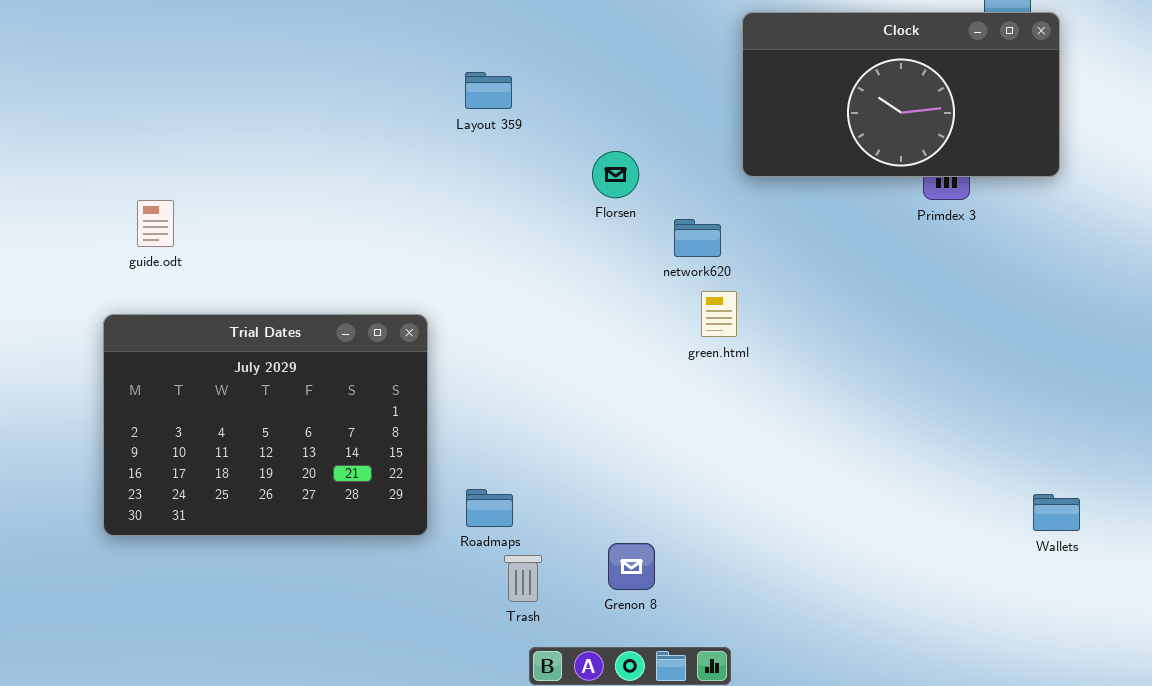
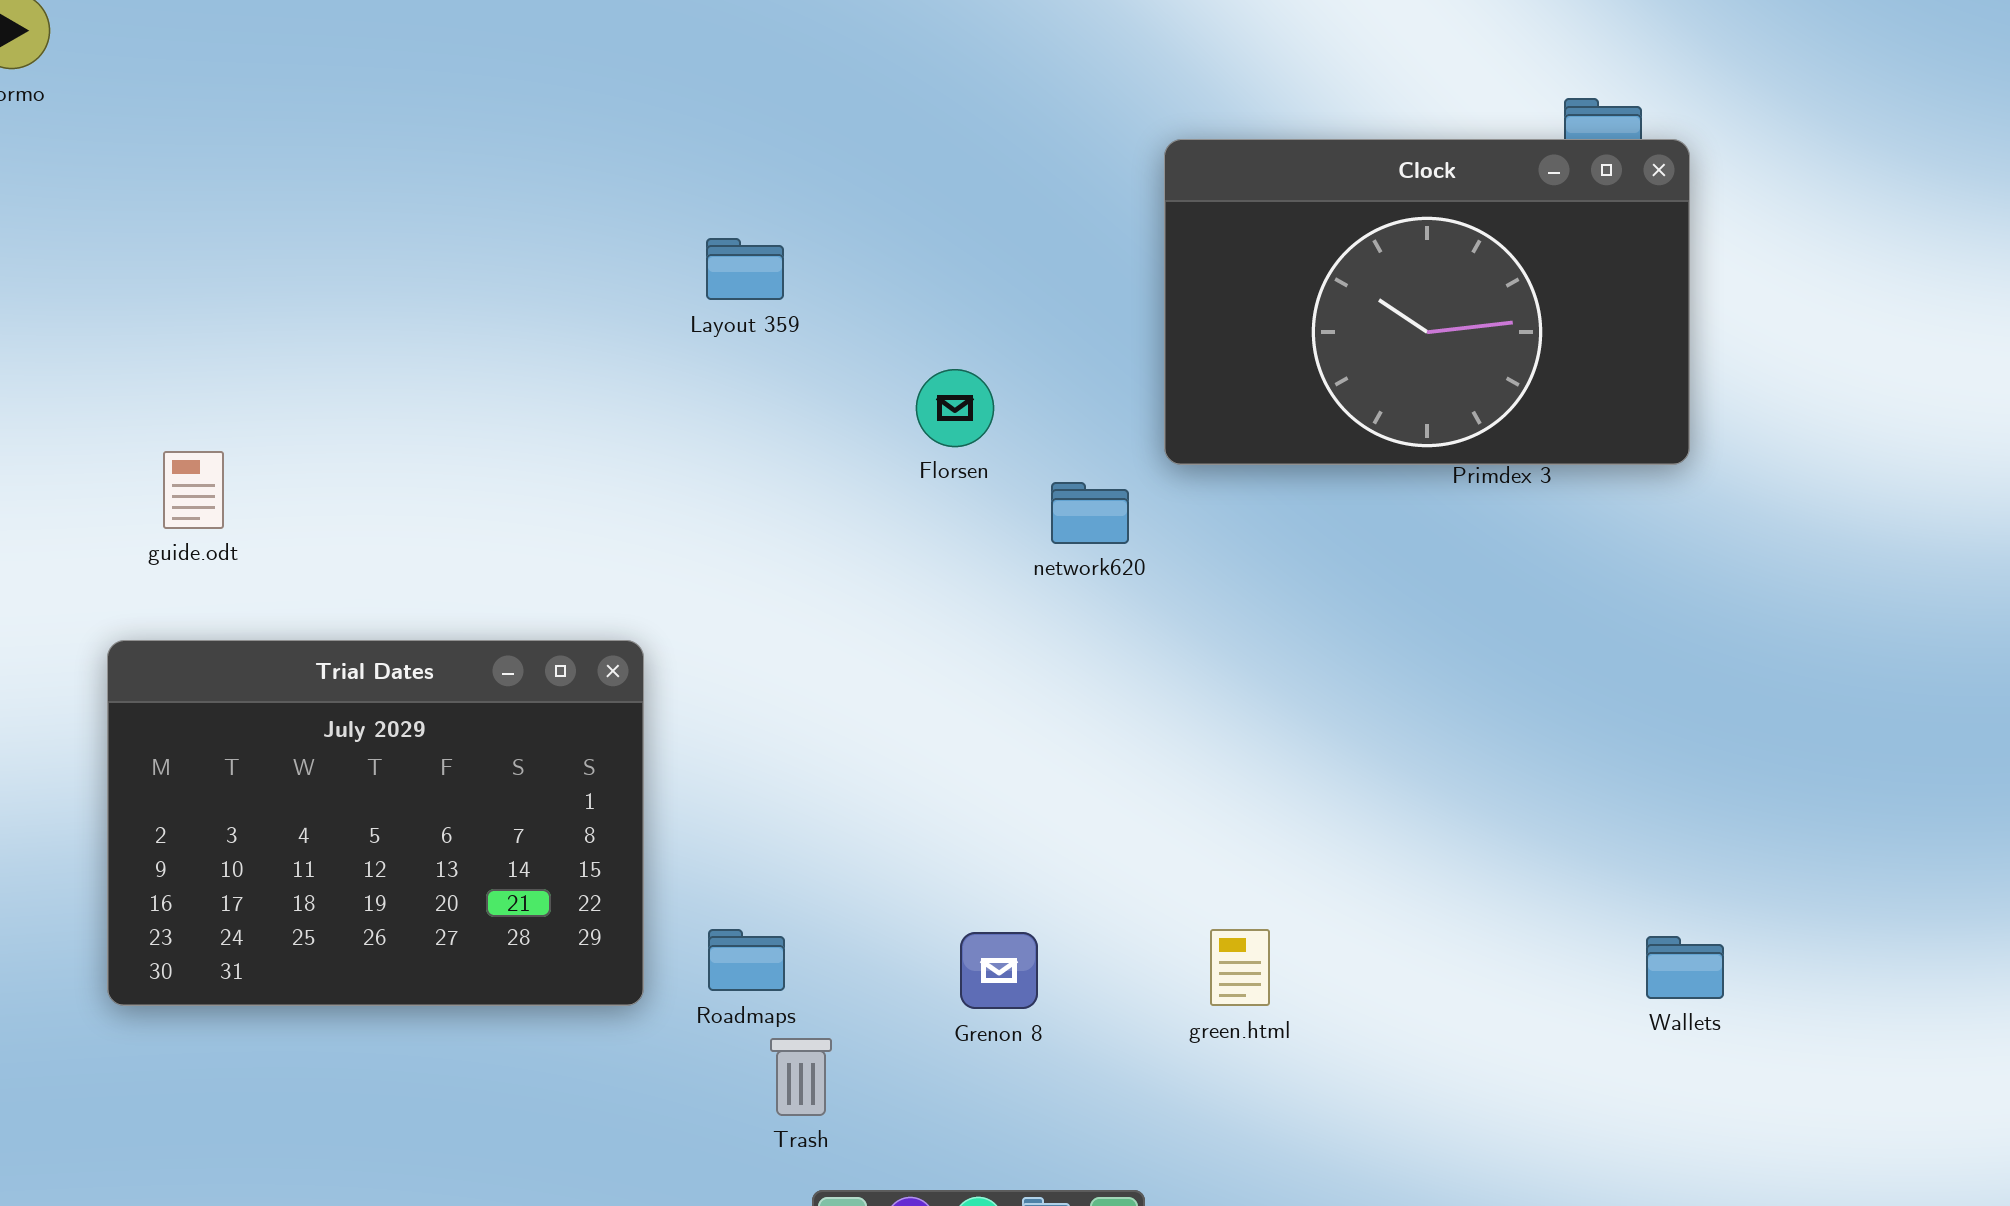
Clock: [742,12,1060,177] -> [1164,139,1690,465], resized
green.html: [701,291,737,337] -> [1210,929,1270,1006], moved
Grenon 8: [608,543,655,590] -> [960,932,1038,1009], moved

